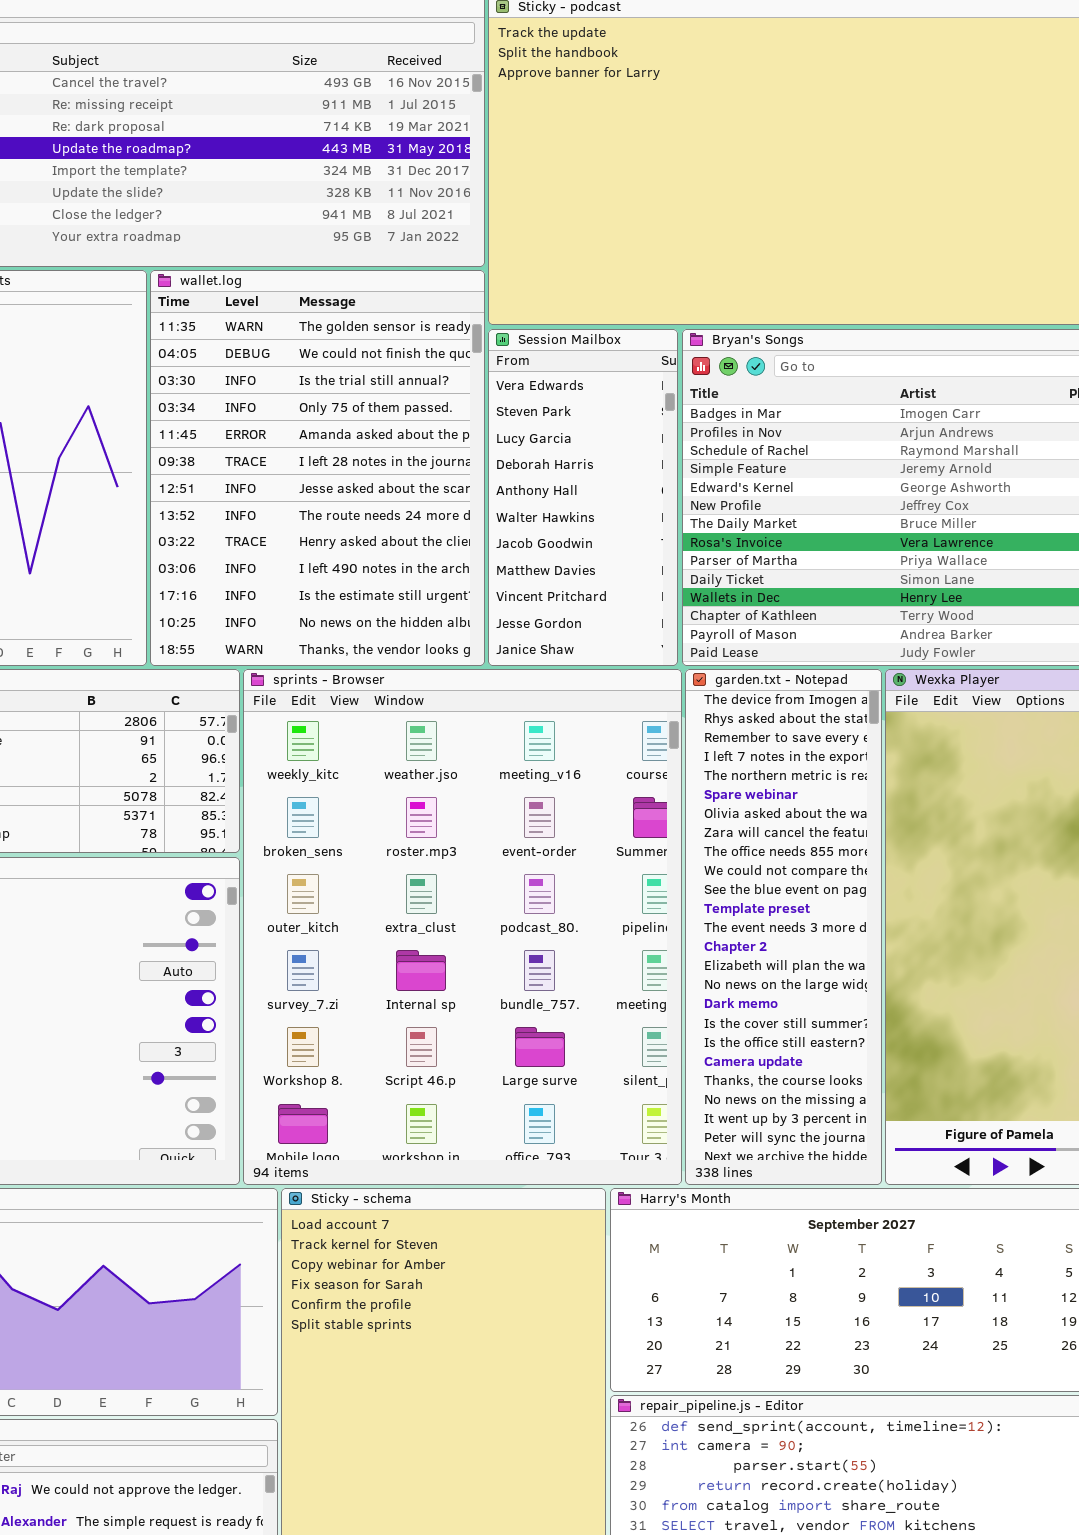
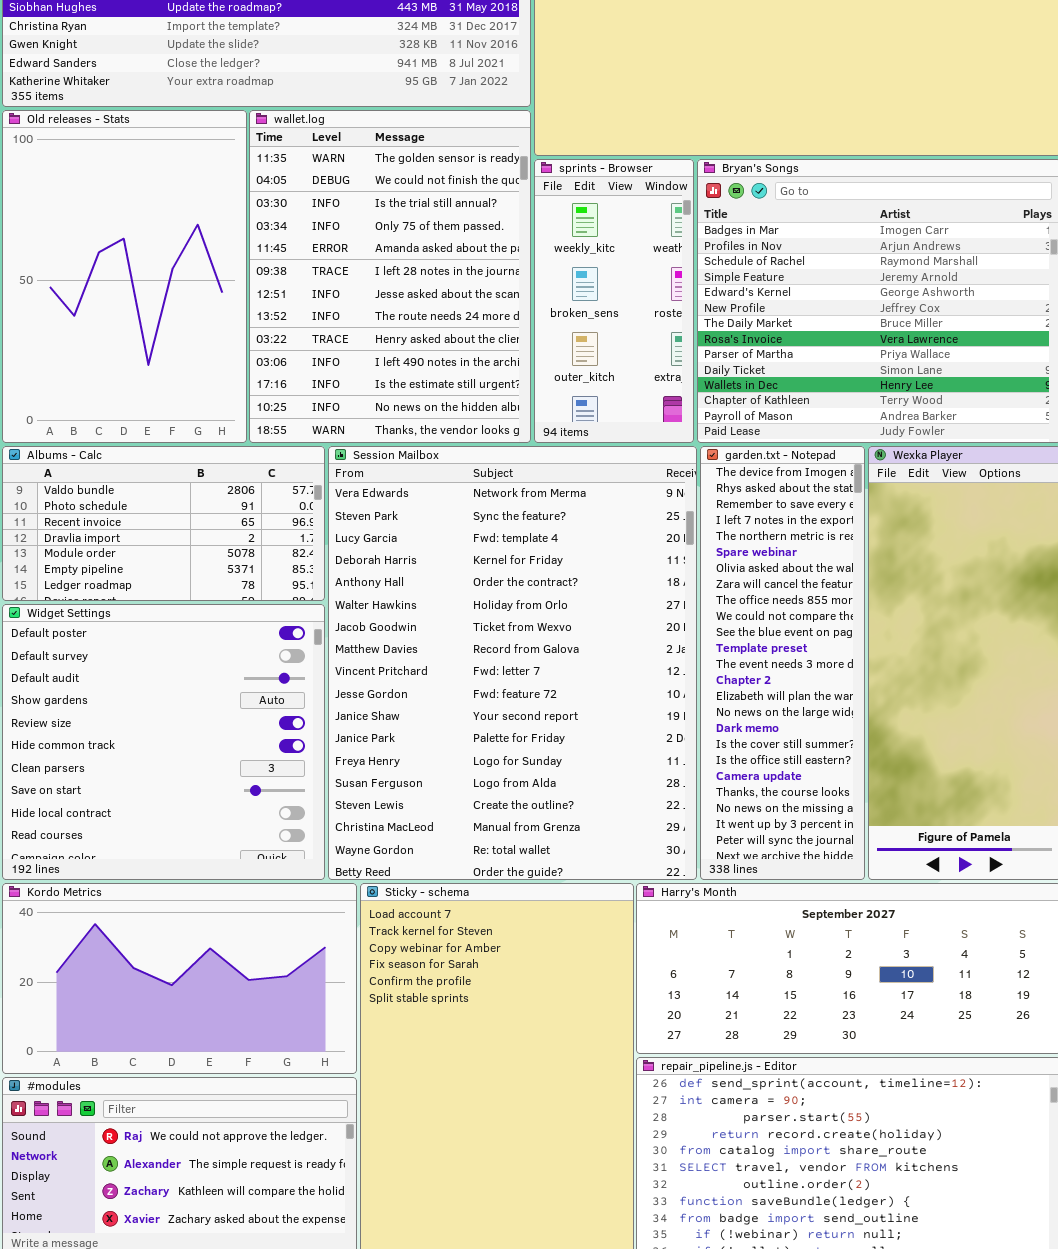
Session Mailbox: [488,329,678,666] -> [328,446,697,880], moved, resized
sprints - Browser: [243,669,682,1185] -> [534,159,694,443], moved, resized

